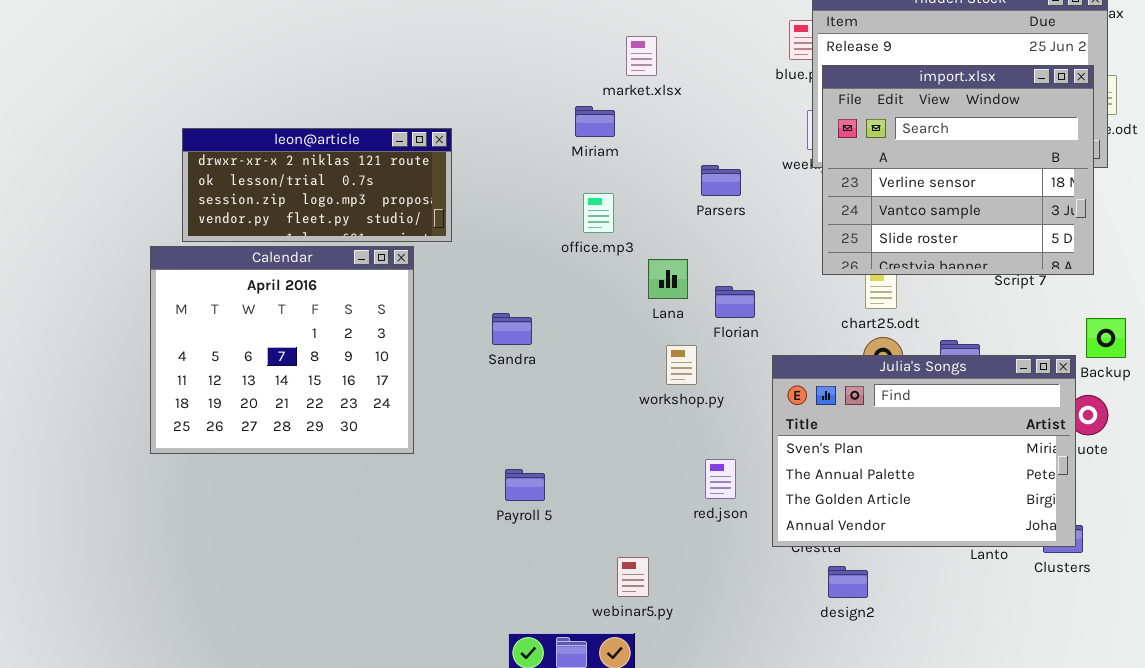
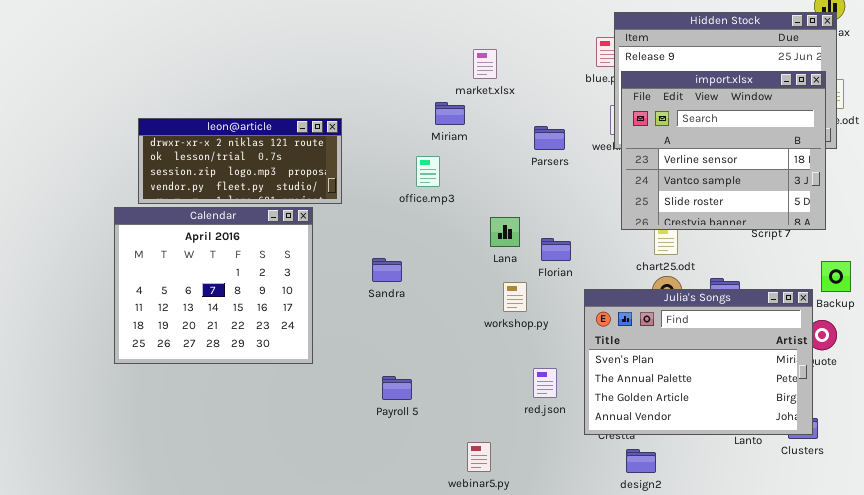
Parsers: [701,165,741,196] -> [534,126,565,150], moved
office.mp3: [583,193,614,233] -> [416,156,440,187], moved

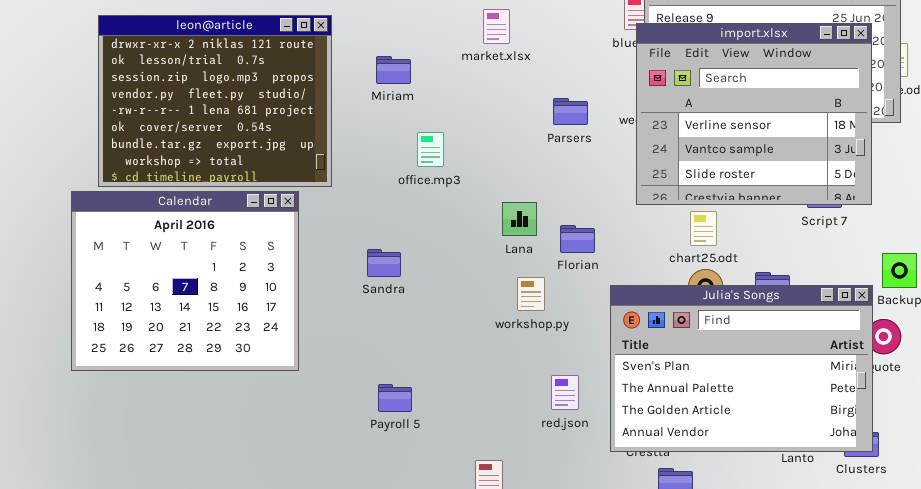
import.xlsx: [621,71,826,230] -> [636,23,872,205], moved
Miriam: [435,102,465,125] -> [376,56,411,84], moved
leon@article: [138,118,342,204] -> [98,15,332,187], resized

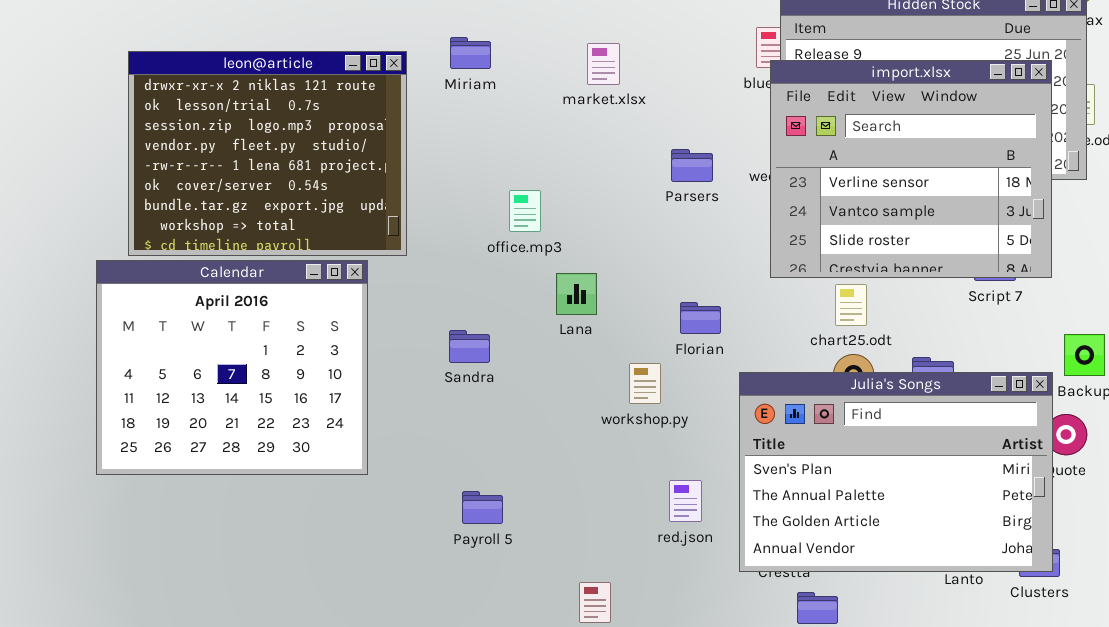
Miriam: [376,56,411,84] -> [450,37,491,69], moved
Lana: [502,202,537,236] -> [556,273,597,315], moved

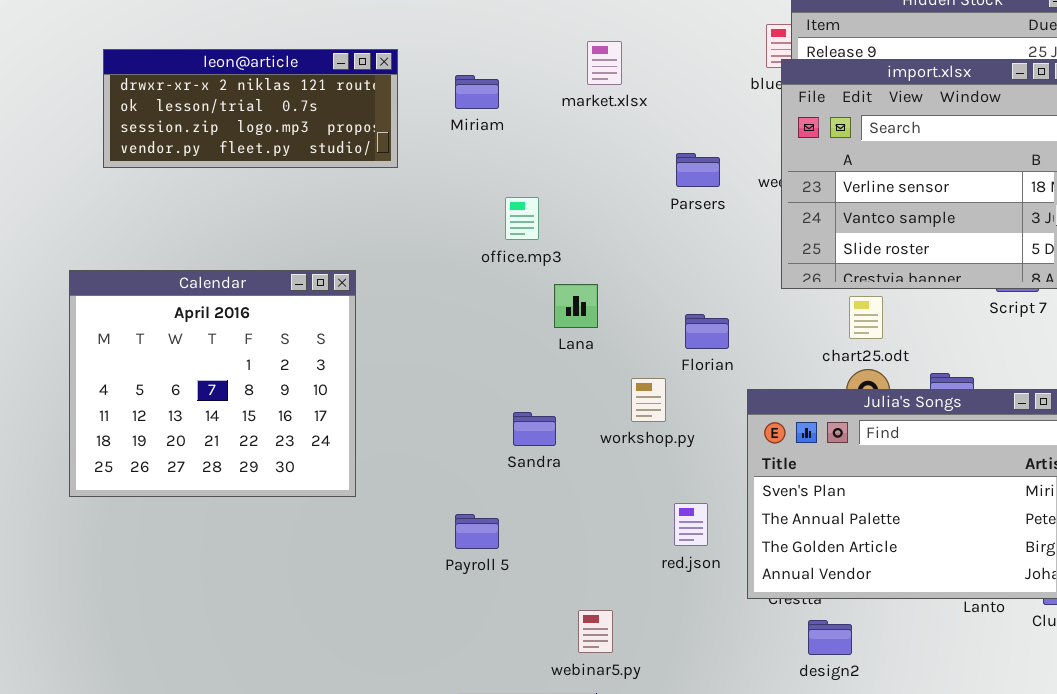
Miriam: [450,37,491,69] -> [455,75,499,109], moved
leon@article: [128,51,407,256] -> [103,49,398,168], resized
Sandra: [449,330,490,363] -> [513,412,556,446], moved

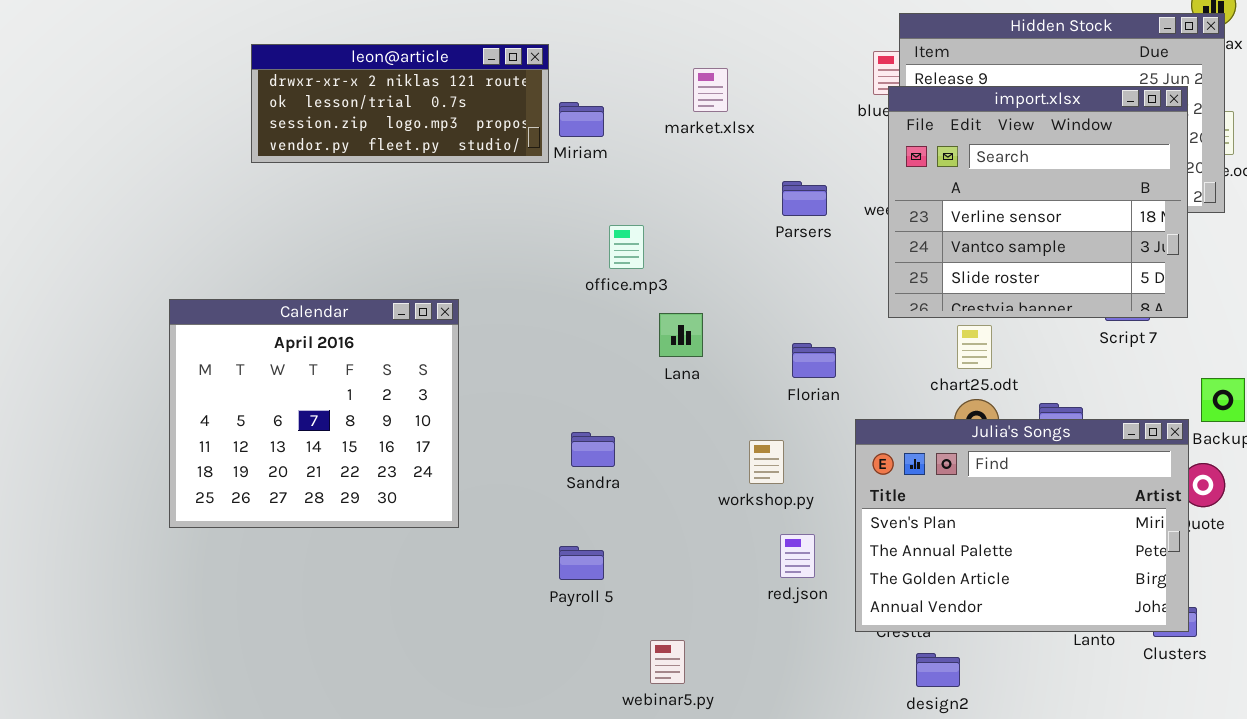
leon@article: [103,49,398,168] -> [251,44,549,163], moved
workshop.py: [631,378,666,422] -> [749,440,784,484], moved
Sandra: [513,412,556,446] -> [571,432,615,467], moved
webinar5.py: [578,610,613,653] -> [650,640,685,684], moved

